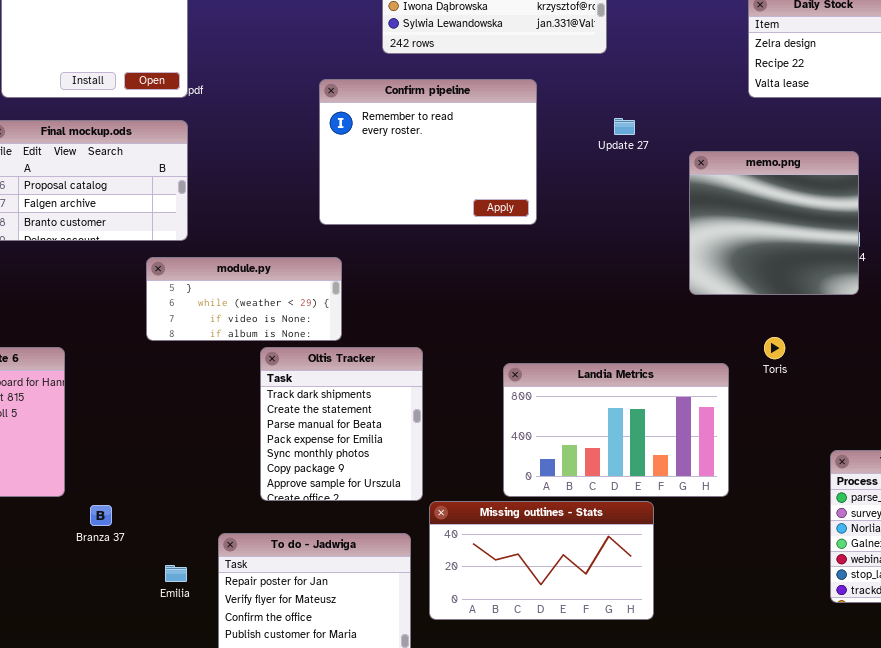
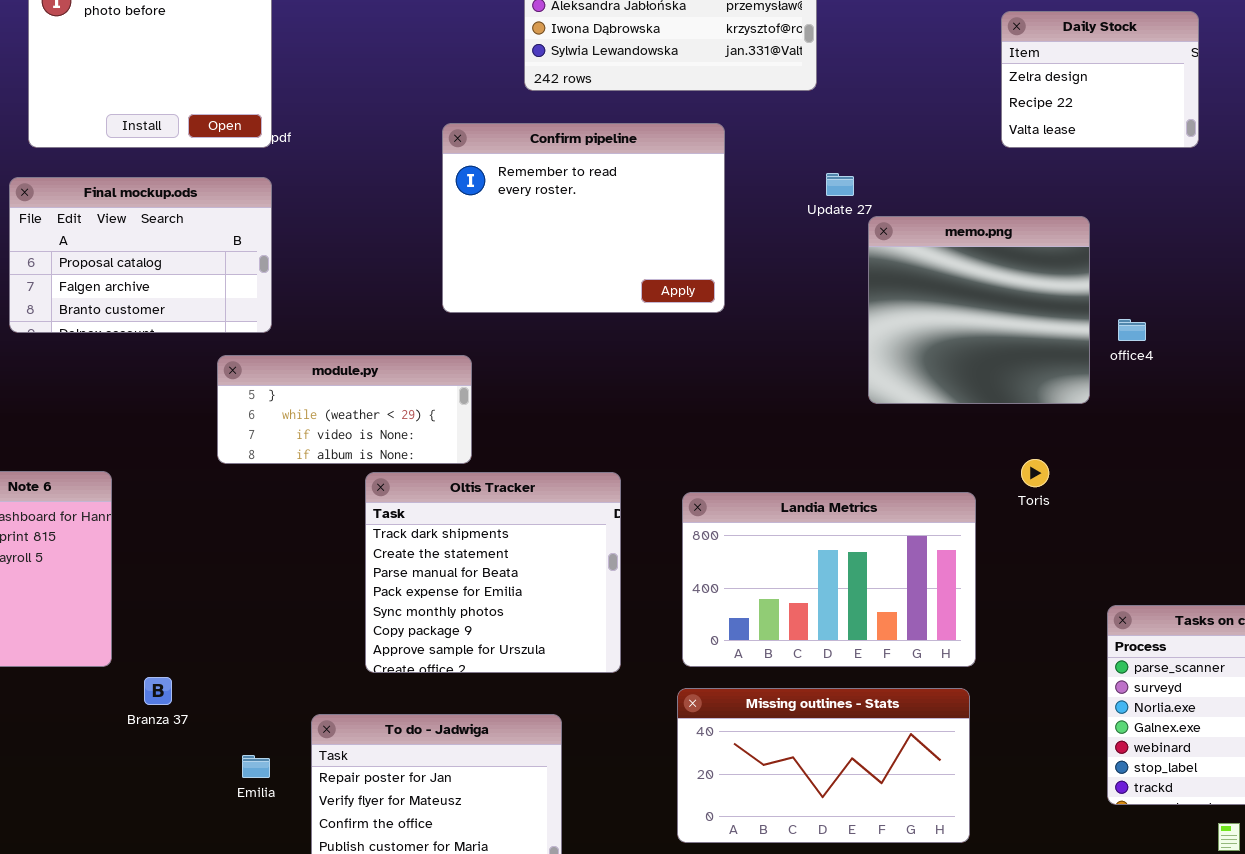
memo.png: [689,151,859,295] -> [868,216,1090,404], moved
Oltis Tracker: [260,347,423,501] -> [365,472,621,673], resized
Missing outlines - Stats: [429,501,654,620] -> [677,688,970,843], moved

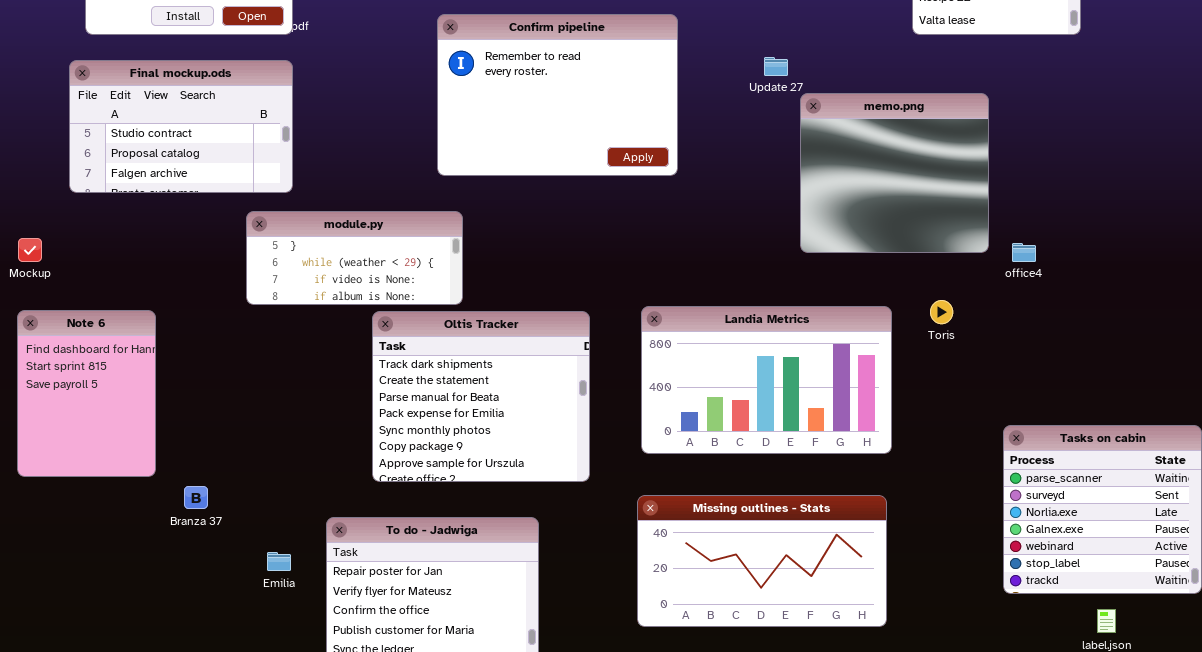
Final mockup.ods: [9,177,272,333] -> [69,60,293,193], scrolled up 1 row
office4: [1118,319,1146,341] -> [1012,243,1036,262], moved
Landia Metrics: [682,492,976,667] -> [641,306,892,454], moved

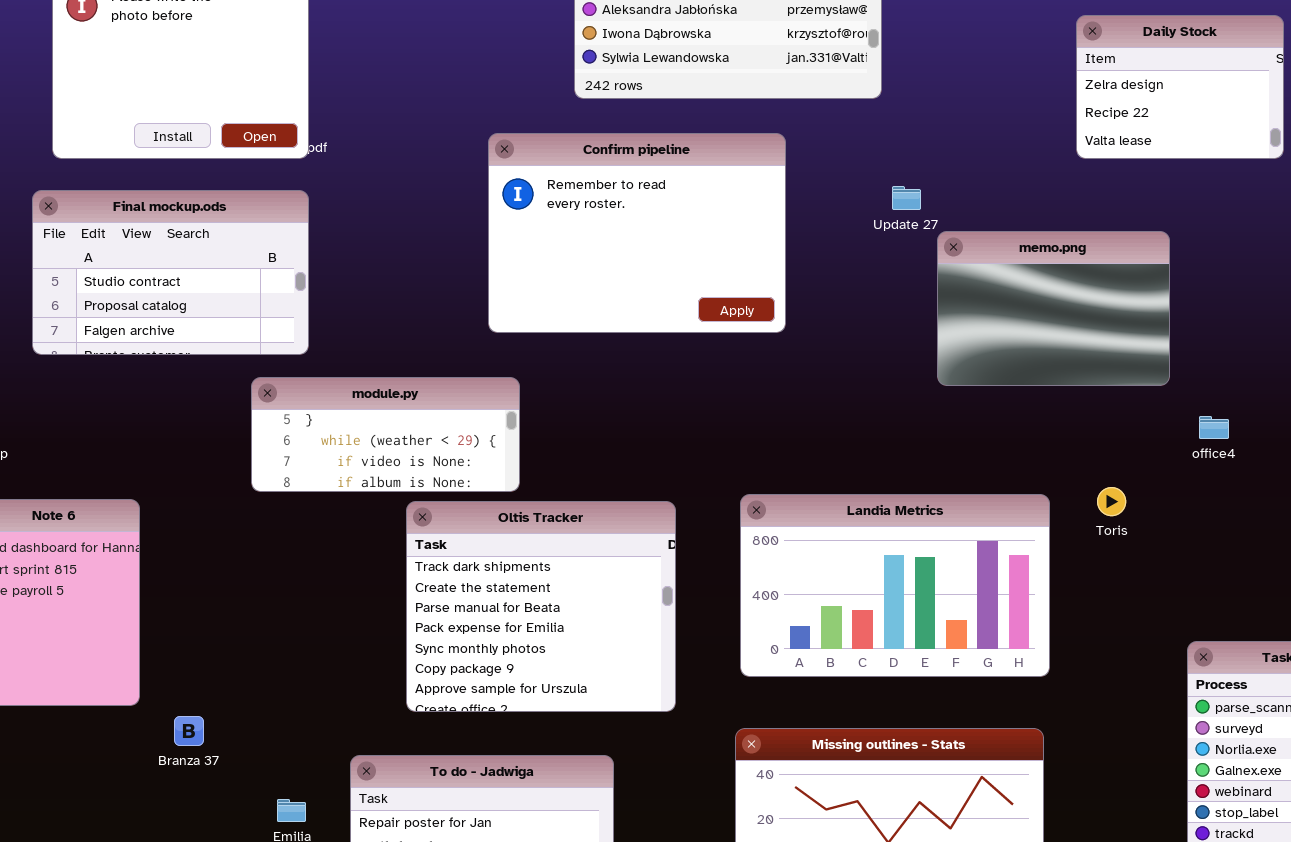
memo.png: [800,93,989,253] -> [937,231,1170,386], resized

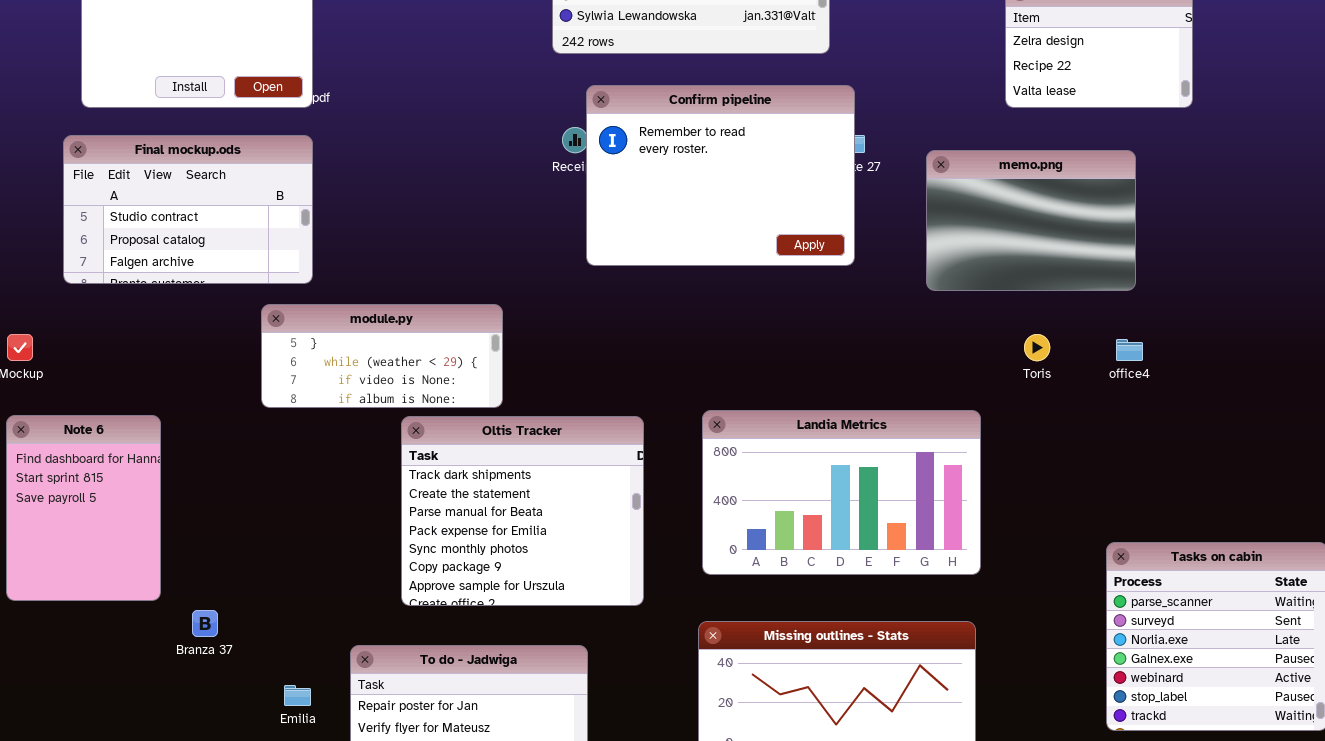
Confirm pipeline: [488,133,786,333] -> [586,85,855,266], moved
memo.png: [937,231,1170,386] -> [926,150,1136,291], moved
Toris: [1097,487,1126,516] -> [1024,334,1050,361], moved

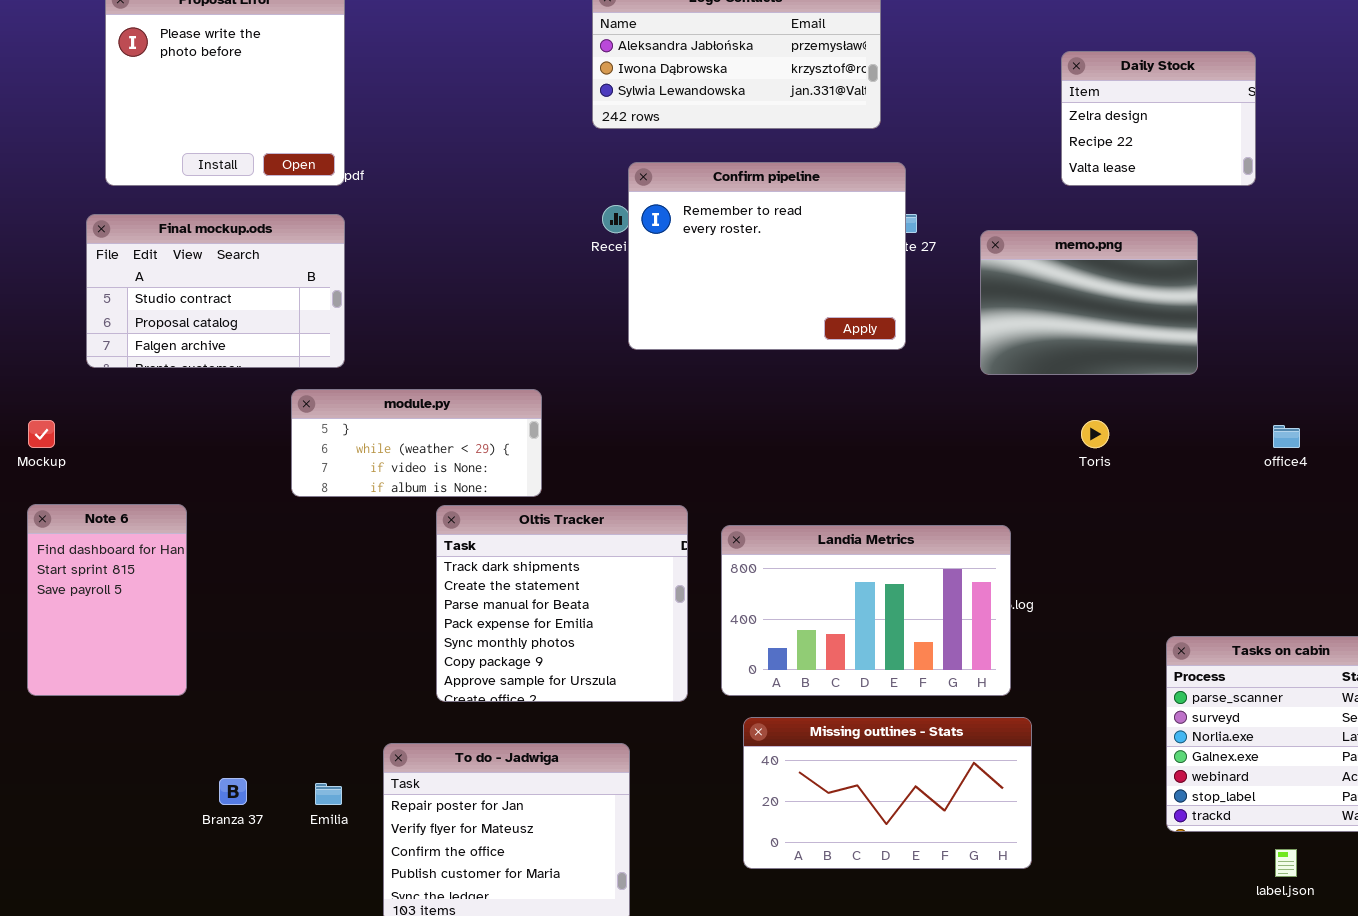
office4: [1116,339,1143,361] -> [1273,425,1300,448], moved
Landia Metrics: [702,410,981,575] -> [721,525,1011,696], moved
Branza 37: [192,610,218,637] -> [219,778,247,805], moved

